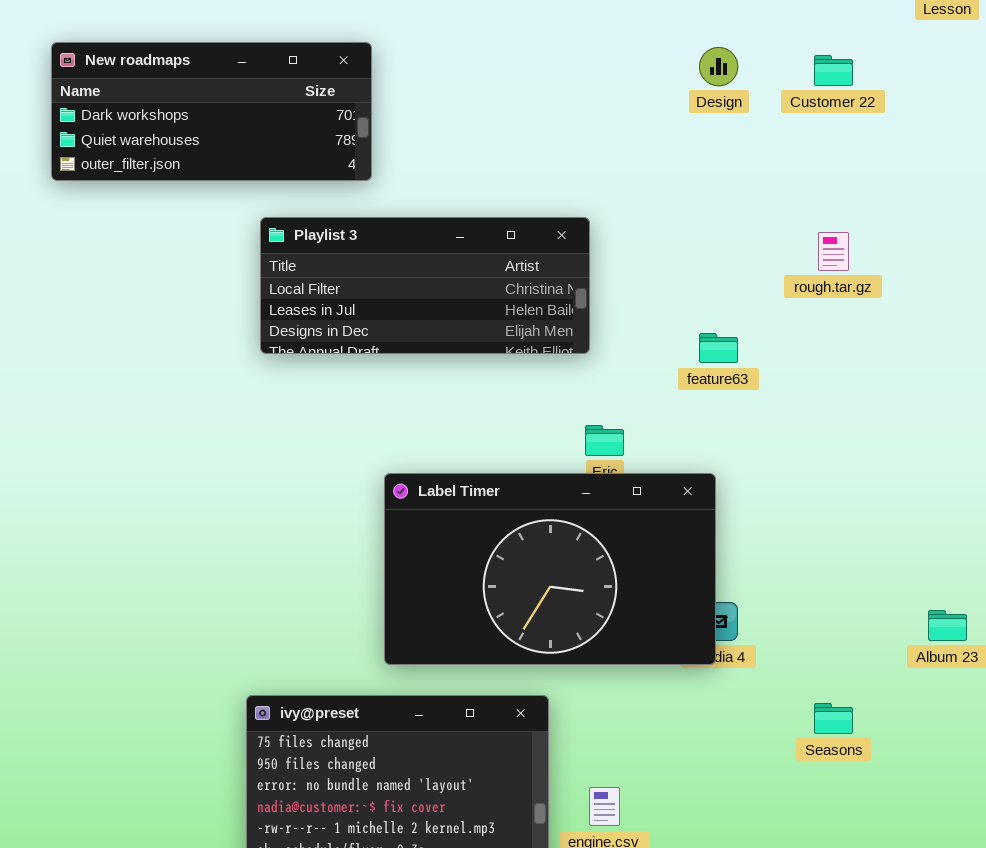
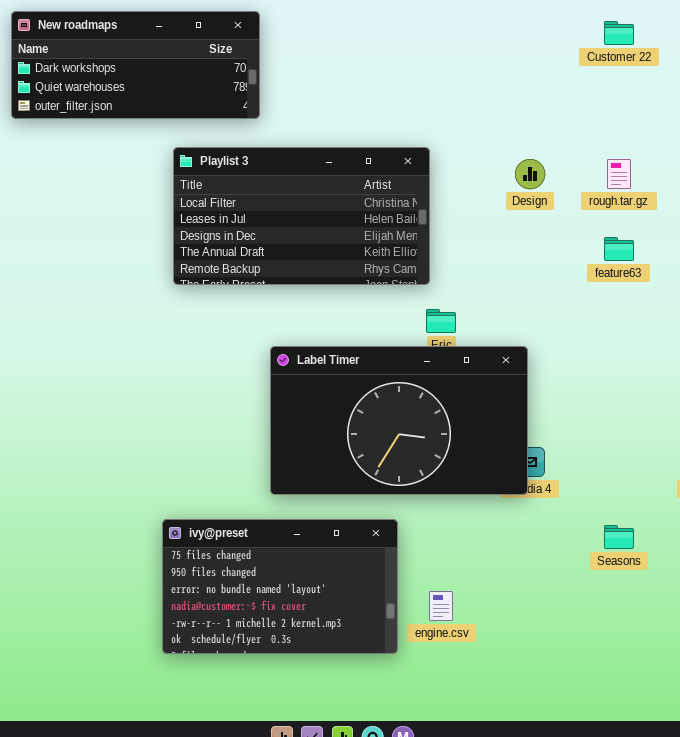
Design: [699,47,738,86] -> [515,159,545,189], moved
Playlist 3: [260,217,590,354] -> [173,147,430,285], resized
feature63: [699,333,738,363] -> [604,237,634,261], moved

